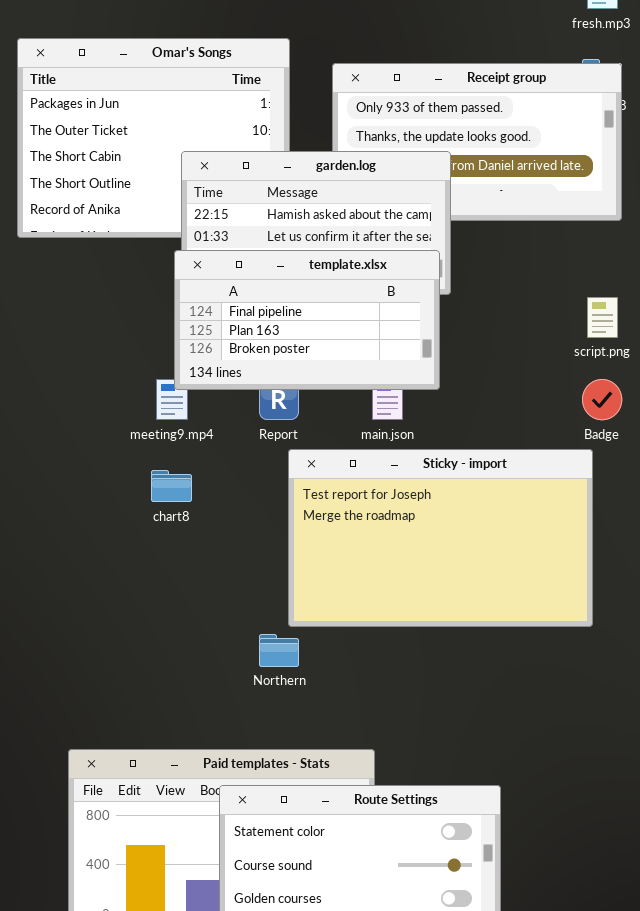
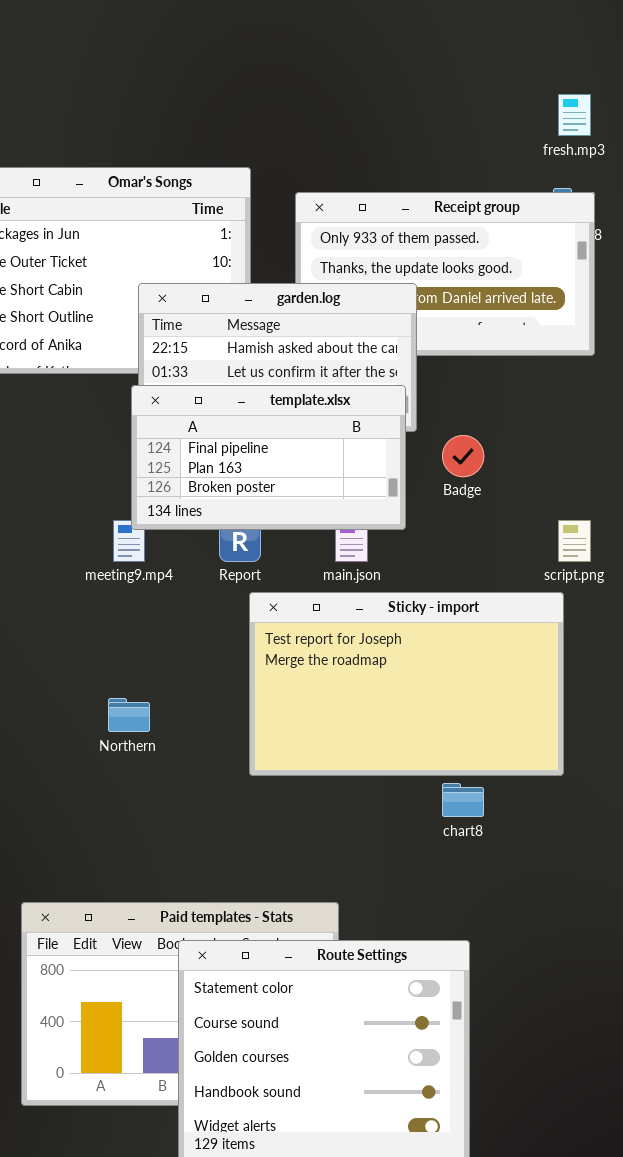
script.png: [587,297,618,338] -> [558,520,591,562], moved
Badge: [582,379,622,420] -> [442,435,484,477], moved
chart8: [151,470,192,502] -> [442,783,484,817], moved
Northern: [259,634,299,667] -> [108,698,150,732], moved

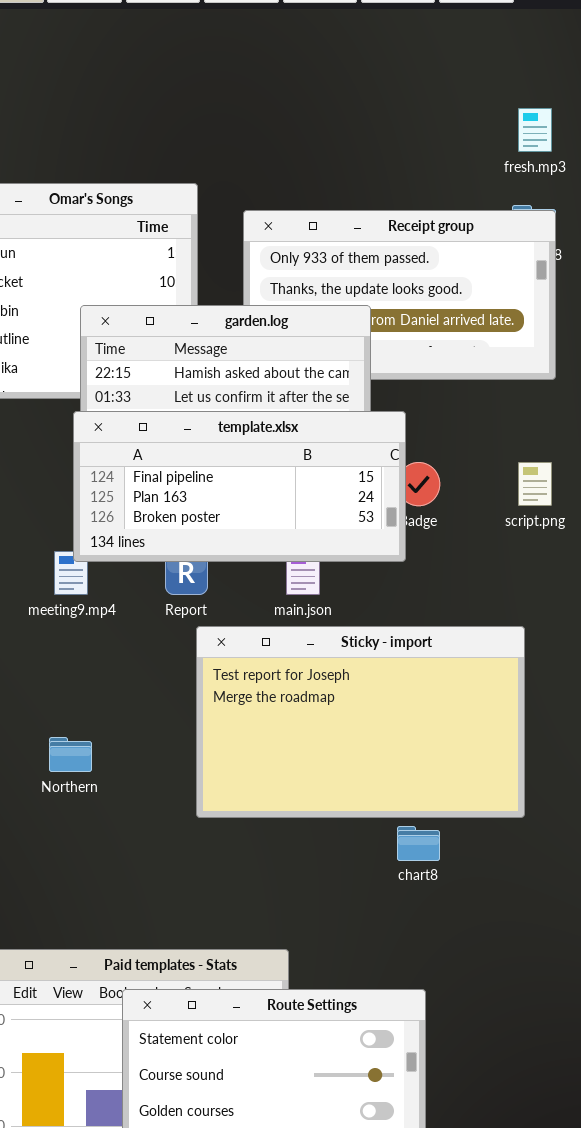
template.xlsx: [131,385,406,530] -> [73,411,406,562], resized
script.png: [558,520,591,562] -> [518,462,552,506], moved

